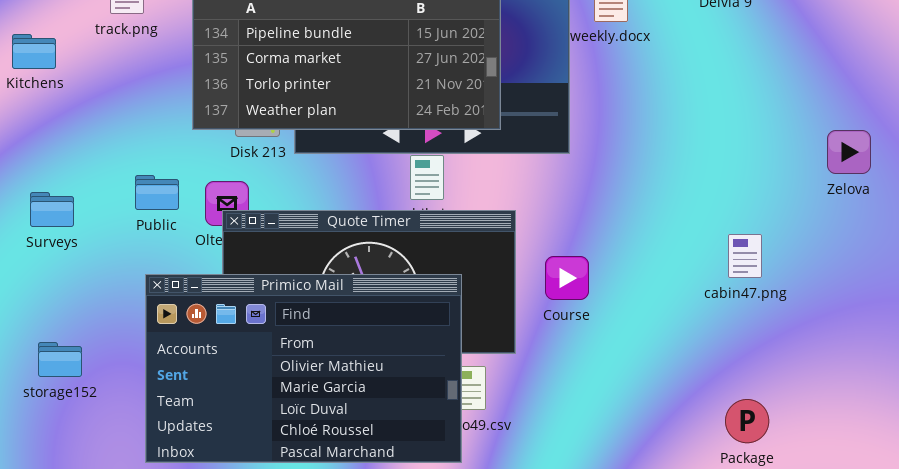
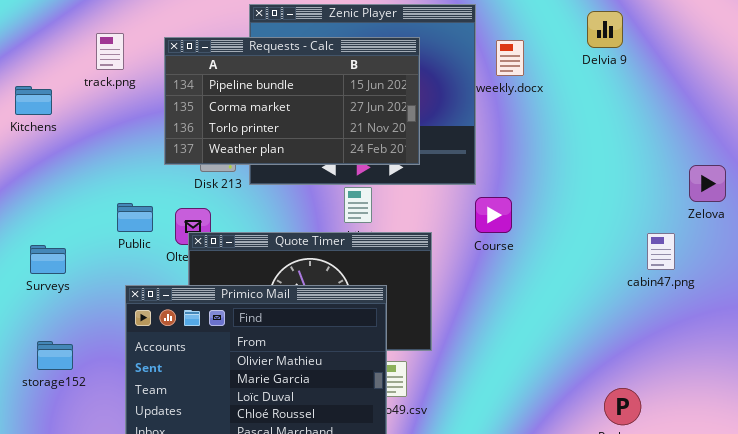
Surveys: [30,192,74,227] -> [30,245,66,274], moved
cabin47.png: [728,234,762,278] -> [647,233,675,270], moved
Course: [545,256,589,300] -> [475,197,512,233], moved

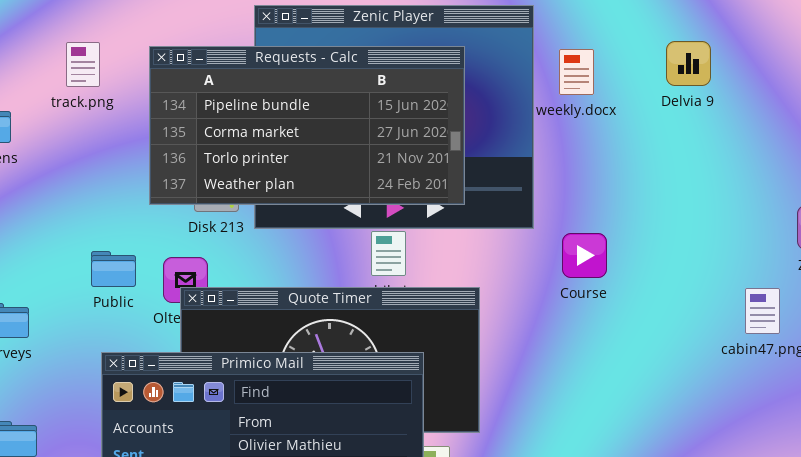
Delvia 9: [587,11,623,48] -> [666,41,711,86], moved
Course: [475,197,512,233] -> [562,233,607,278], moved

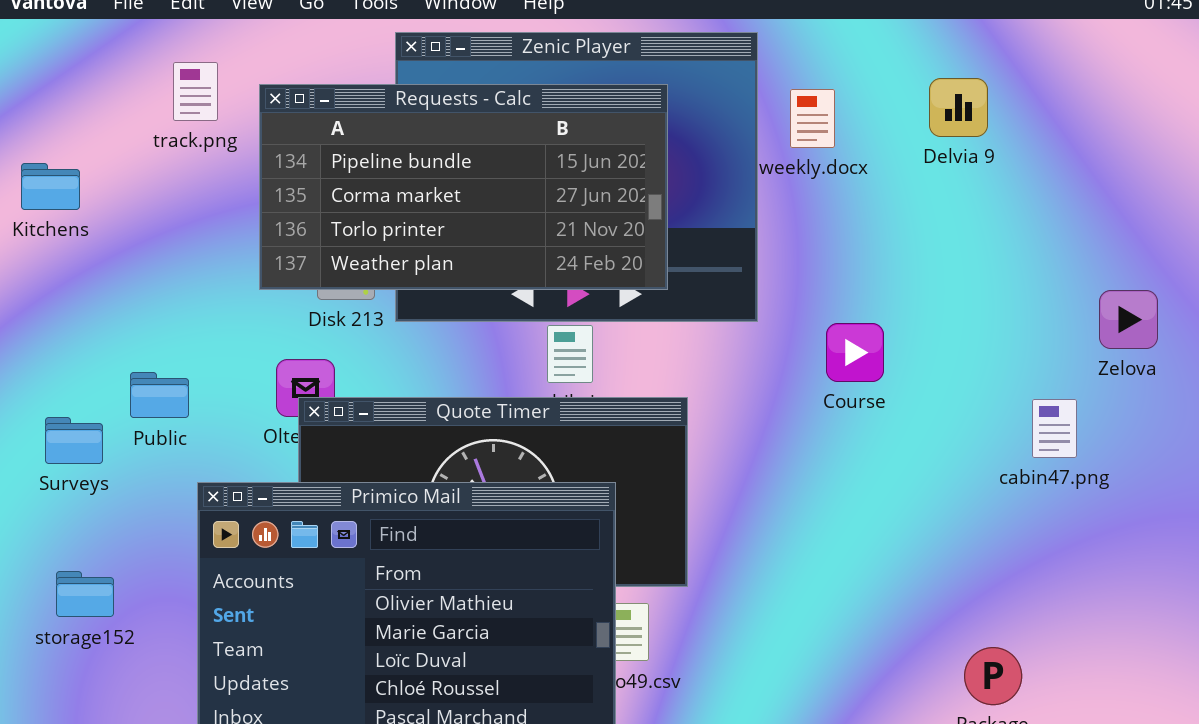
track.png: [66,42,100,87] -> [173,62,218,121], moved
Course: [562,233,607,278] -> [826,323,884,382], moved
Public: [91,251,136,287] -> [130,372,189,418], moved

